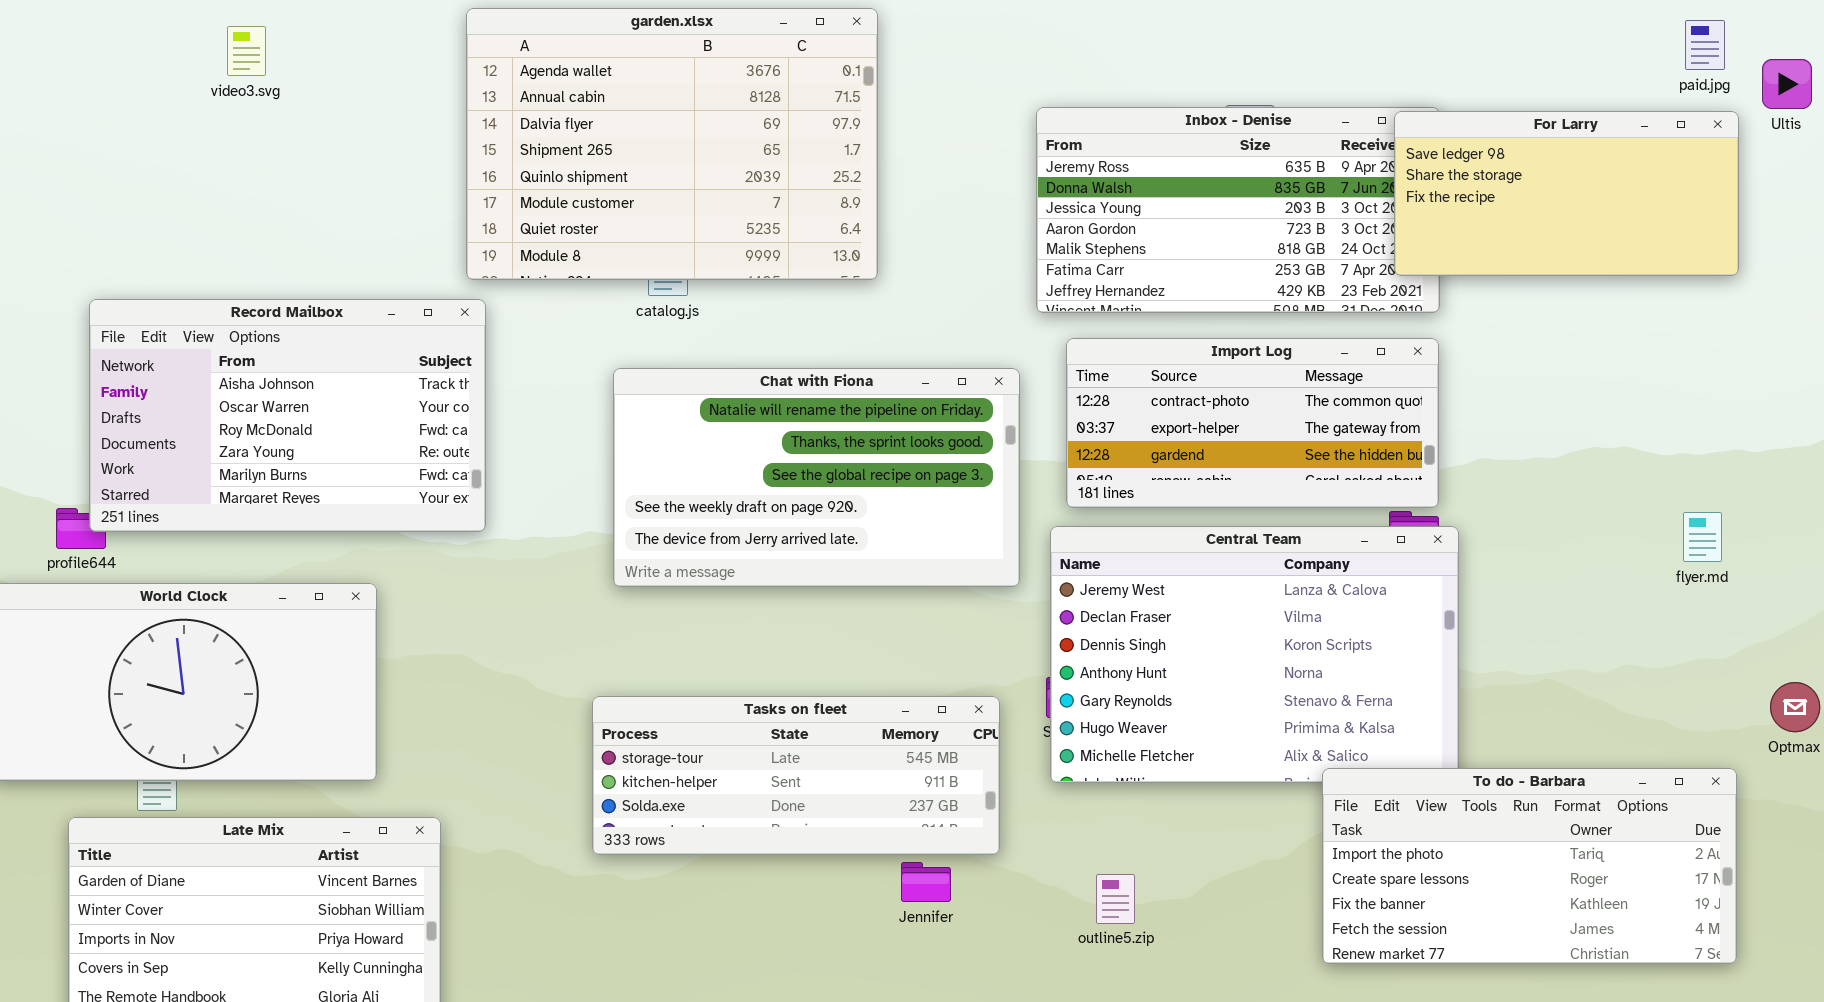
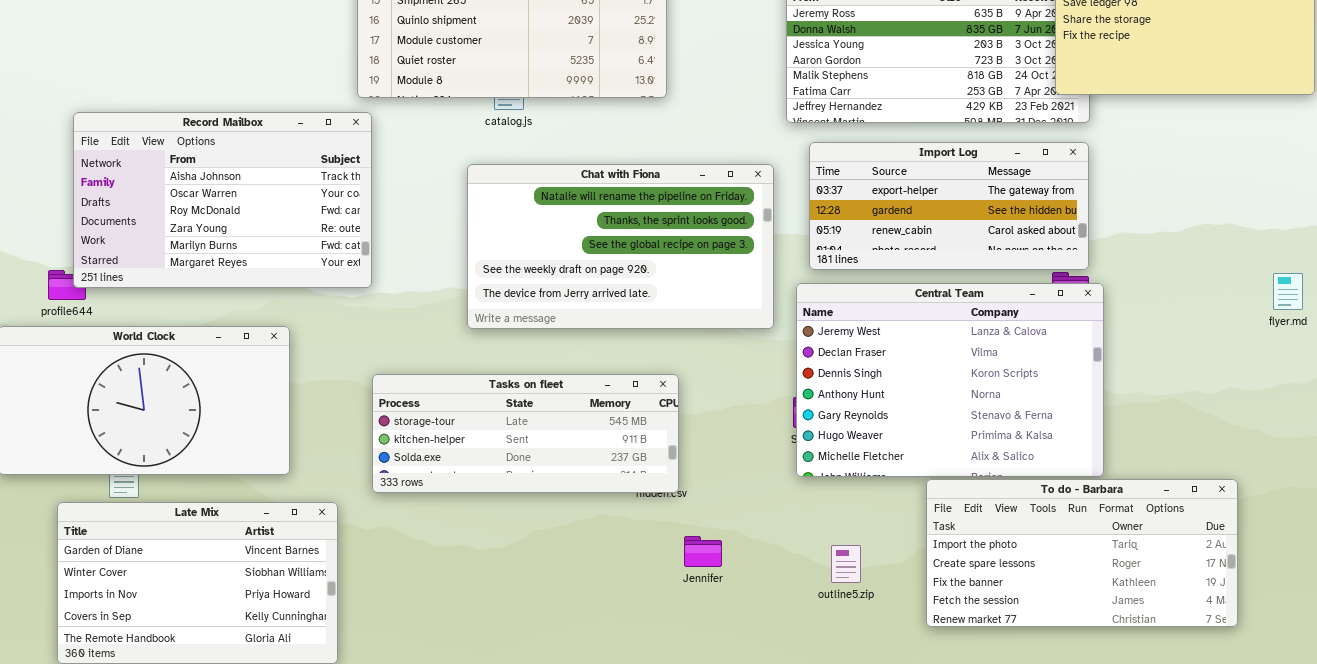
Import Log: [1066,338,1439,508] -> [809,142,1089,270], scrolled down 1 row
Tasks on fleet: [592,696,1000,855] -> [372,374,679,493], moved
To do - Barbara: [1322,768,1737,964] -> [926,479,1238,627], moved

